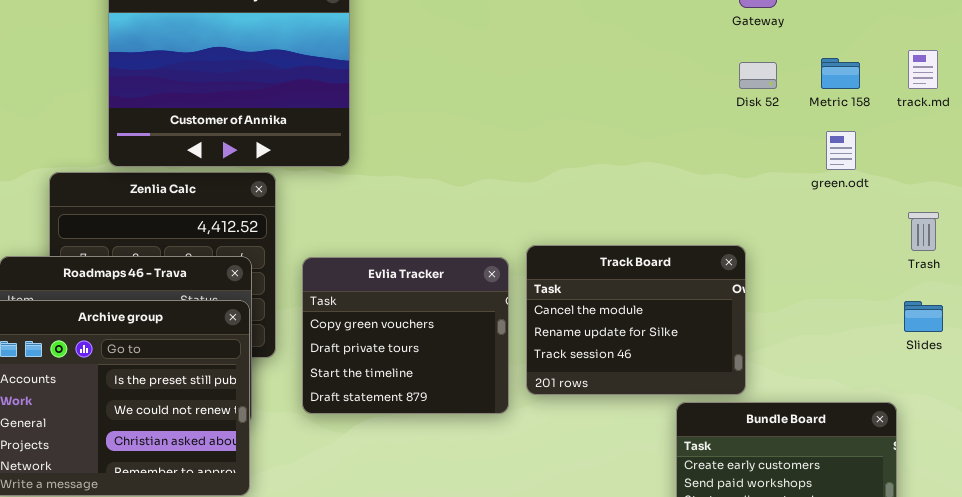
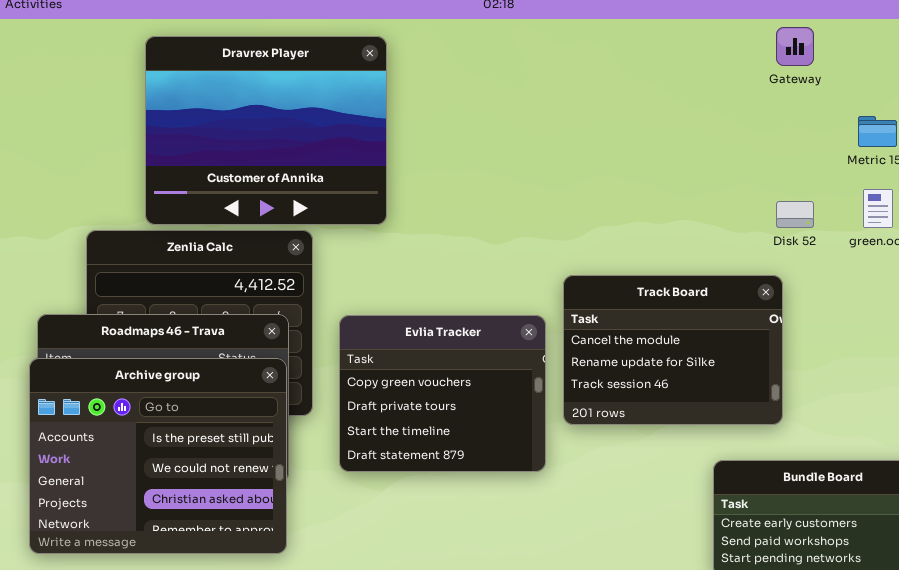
Disk 52: [739,62,777,89] -> [776,201,814,228], moved
Track Board: [526,245,746,395] -> [563,275,783,425], moved

